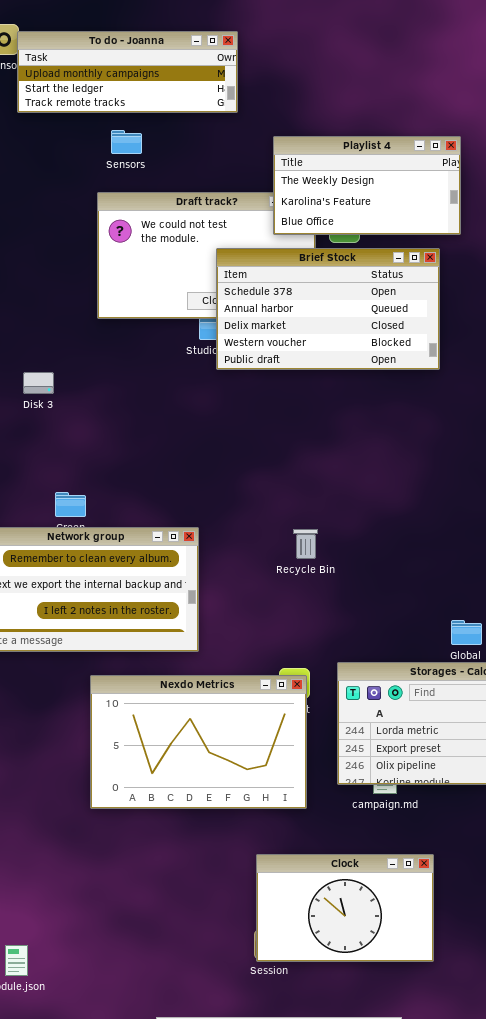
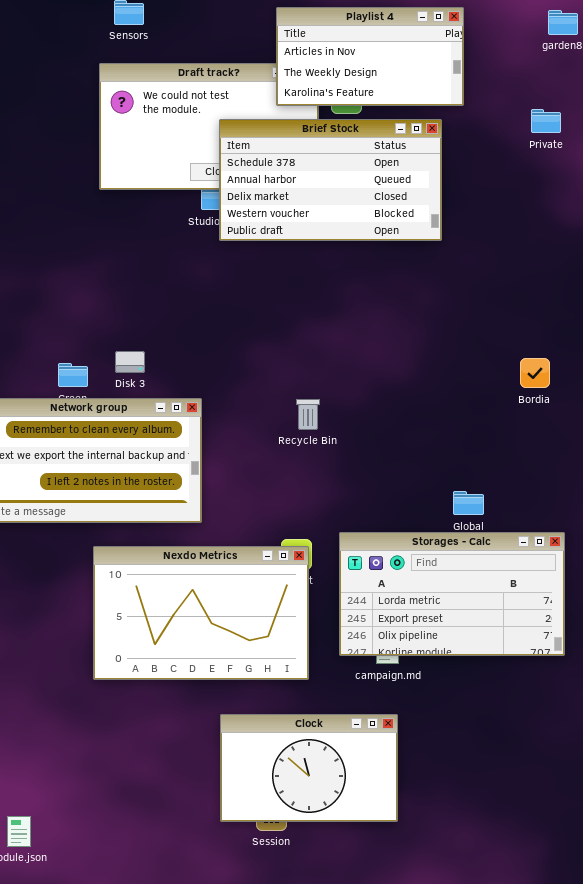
Playlist 4: [273,136,461,235] -> [276,7,464,106], scrolled up 1 row
Disk 3: [23,372,54,394] -> [115,351,145,373], moved
Clock: [256,854,434,962] -> [220,714,398,822], moved

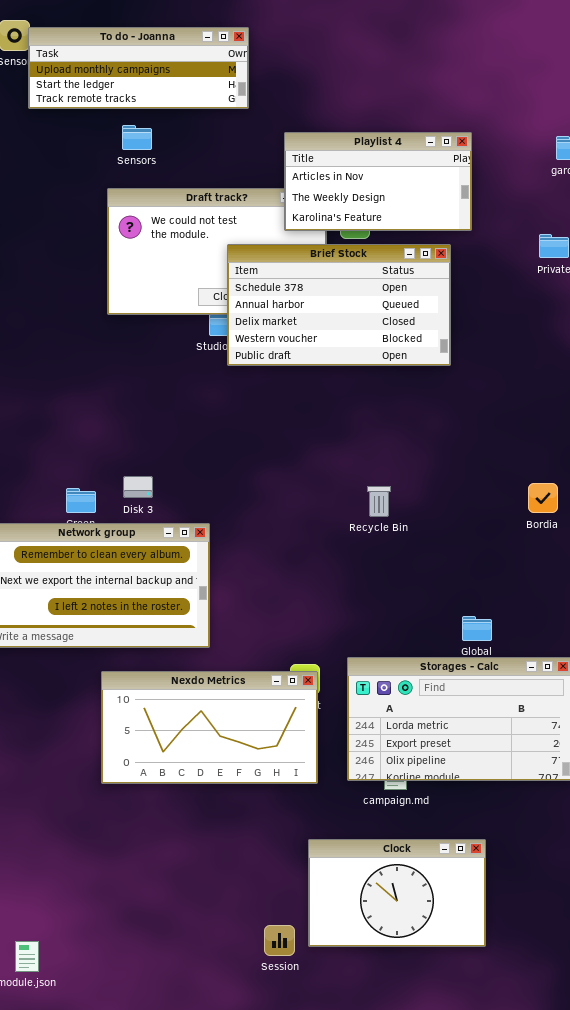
Recycle Bin: [296,399,320,430] -> [367,486,391,517], moved
Nexdo Metrics: [93,546,309,680] -> [101,671,318,784], resized
Clock: [220,714,398,822] -> [308,839,486,947], moved

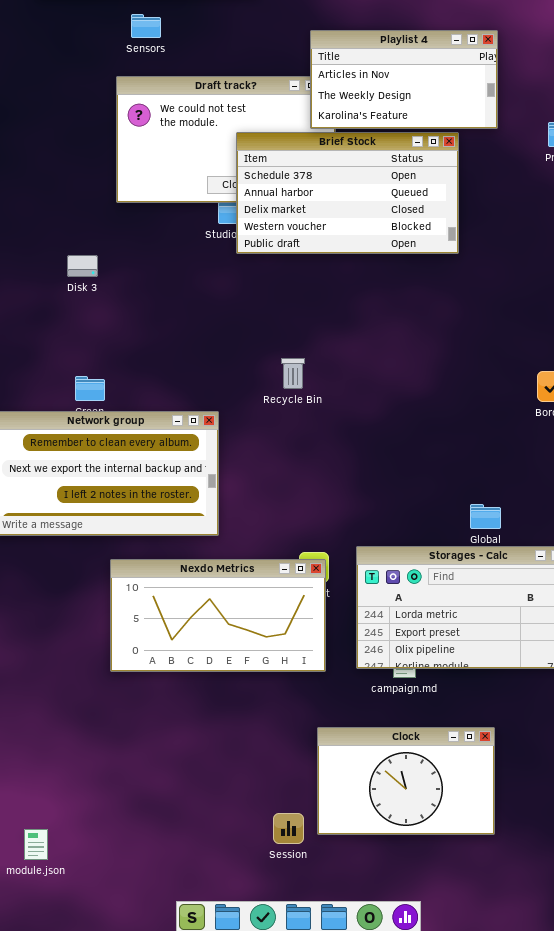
Playlist 4: [284,132,472,231] -> [310,30,498,129], moved
Disk 3: [123,476,153,498] -> [67,255,98,277], moved
Recycle Bin: [367,486,391,517] -> [281,358,305,389], moved

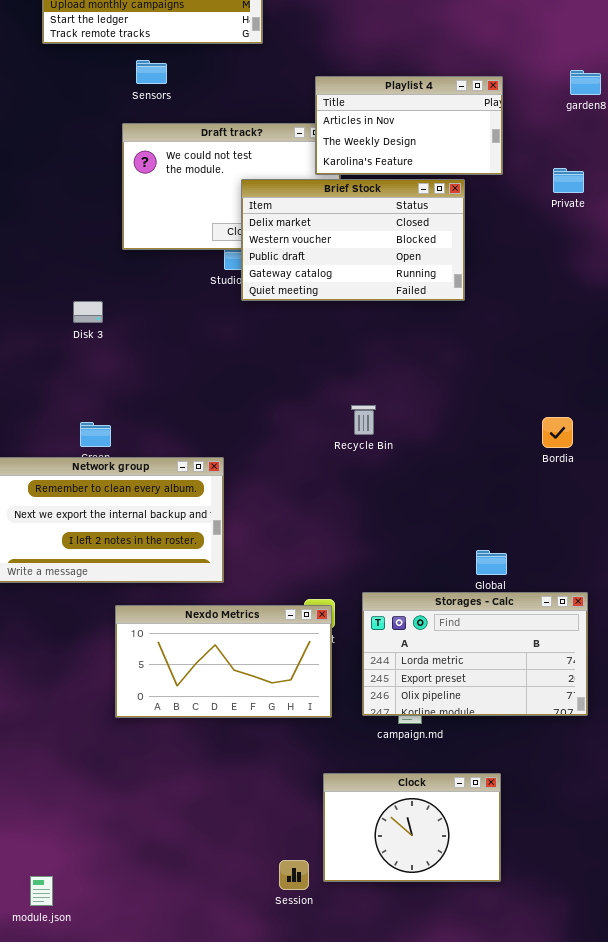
Brief Stock: [236,132,459,254] -> [241,179,465,301], scrolled down 2 rows
Recycle Bin: [281,358,305,389] -> [351,405,376,435], moved

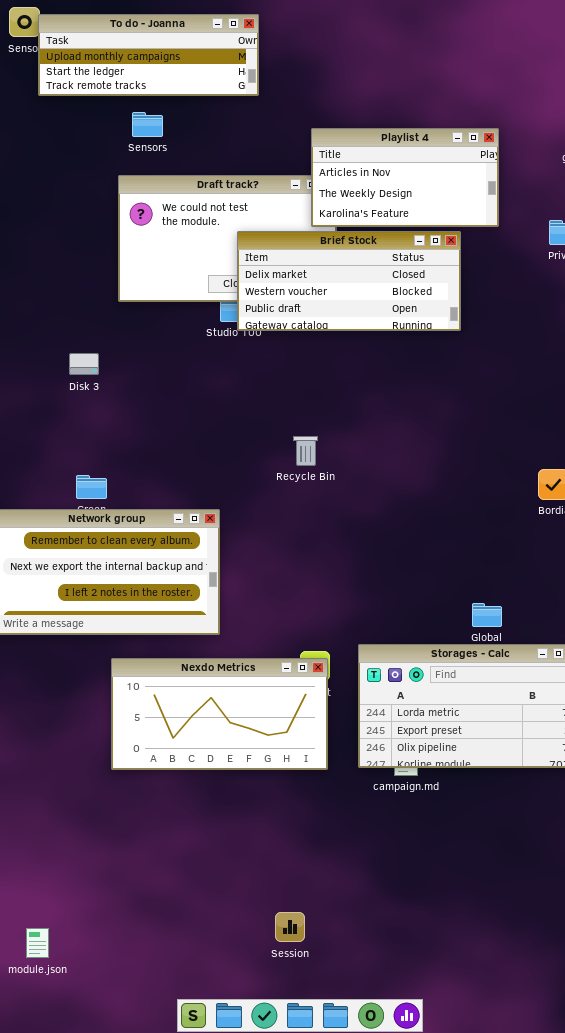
Brief Stock: [241,179,465,301] -> [237,231,461,331], resized
Recycle Bin: [351,405,376,435] -> [293,436,318,466], moved
Clock: [323,773,501,882] -> none, closed

